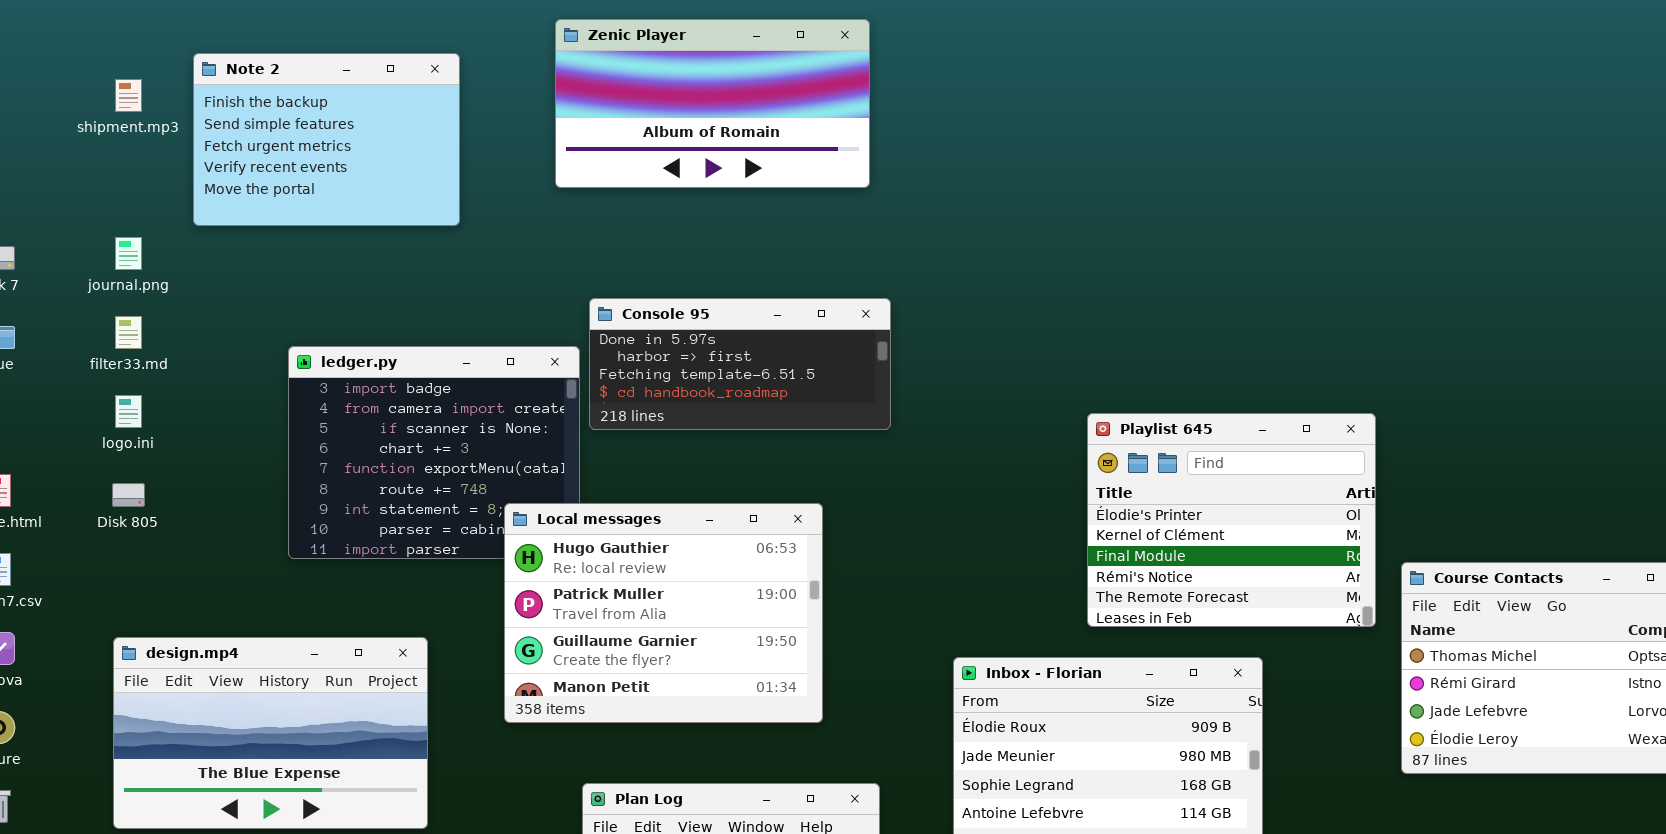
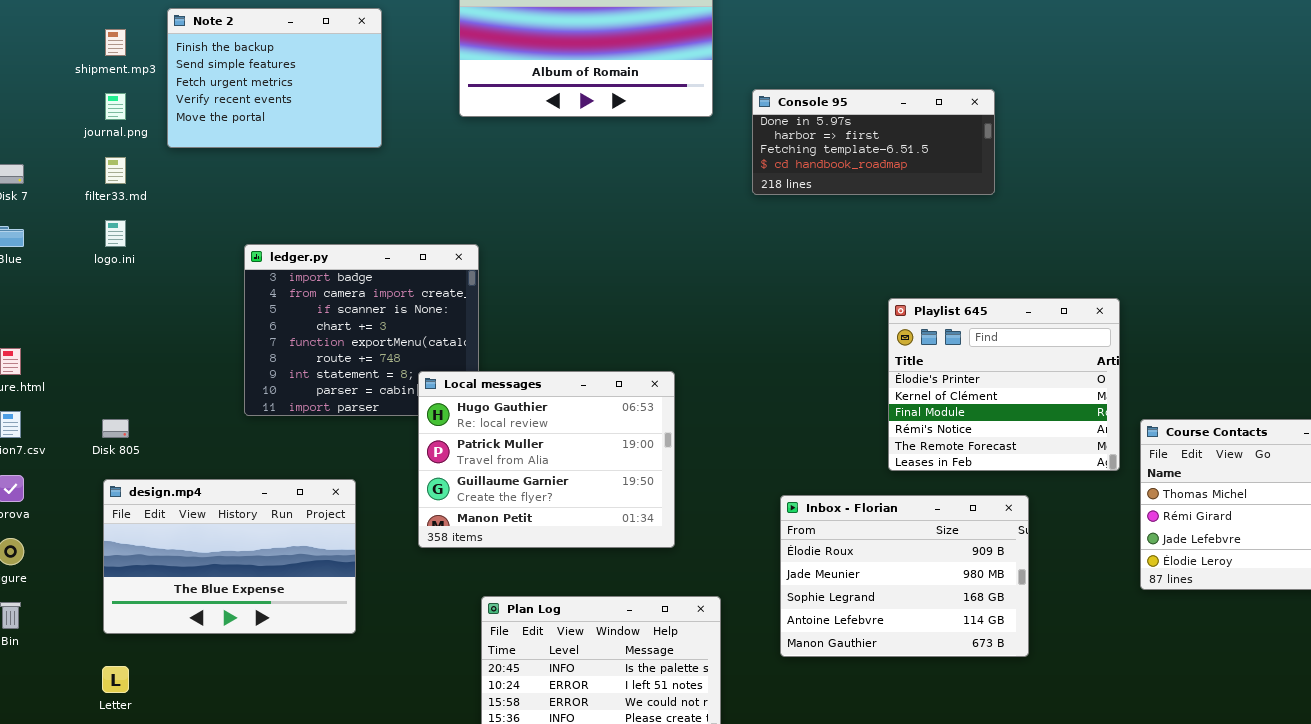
journal.png: [115,237,142,270] -> [105,93,126,120], moved
Console 95: [589,298,891,430] -> [752,89,995,195], moved
filter33.md: [115,316,142,349] -> [105,157,126,184], moved
logo.ini: [115,395,142,428] -> [105,220,126,247], moved
Disk 805: [112,483,145,507] -> [102,419,129,438], moved

